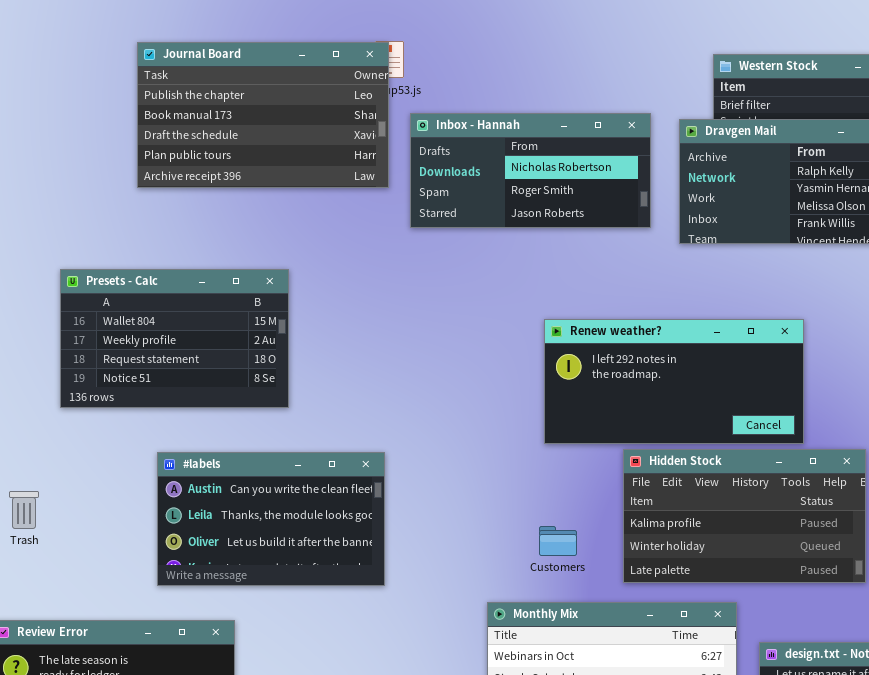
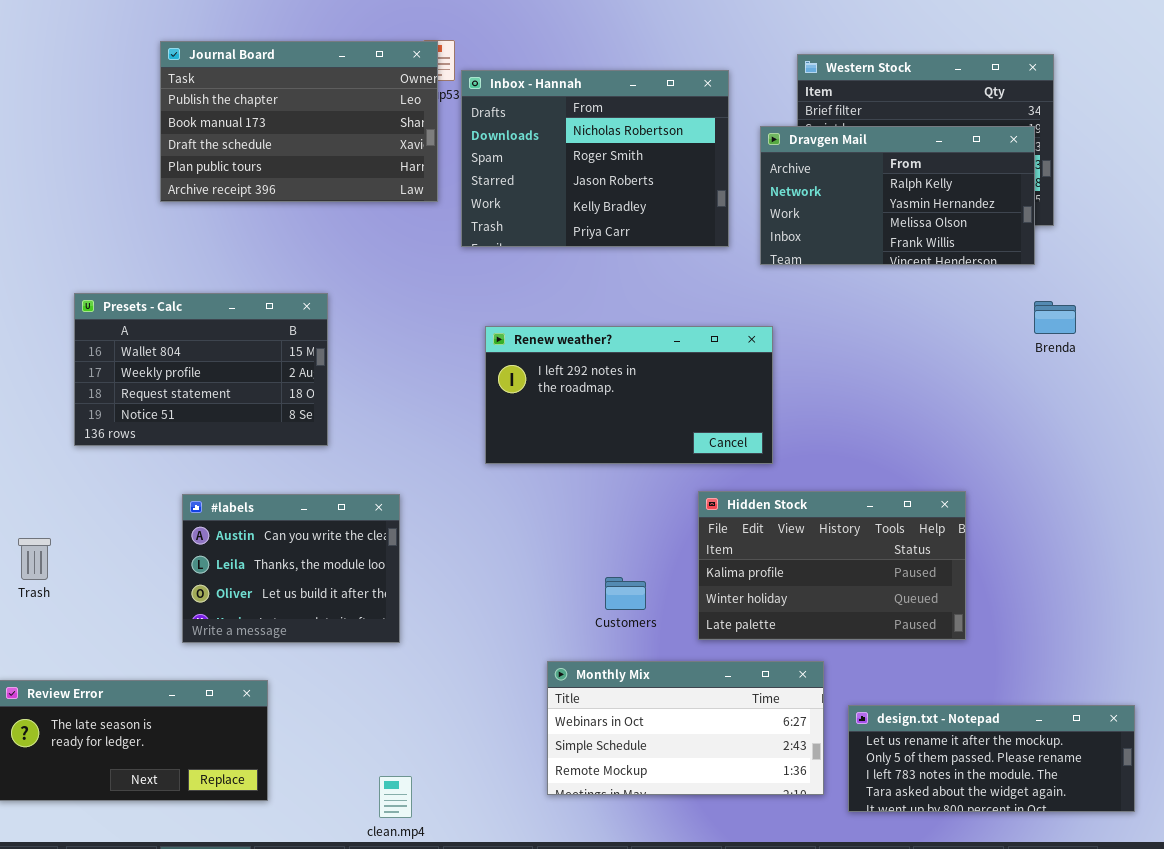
Inbox - Hannah: [410,113,651,228] -> [461,70,729,247], resized
Renew weather?: [544,319,804,444] -> [485,326,773,464], moved
#labels: [157,452,385,586] -> [182,494,400,643], resized

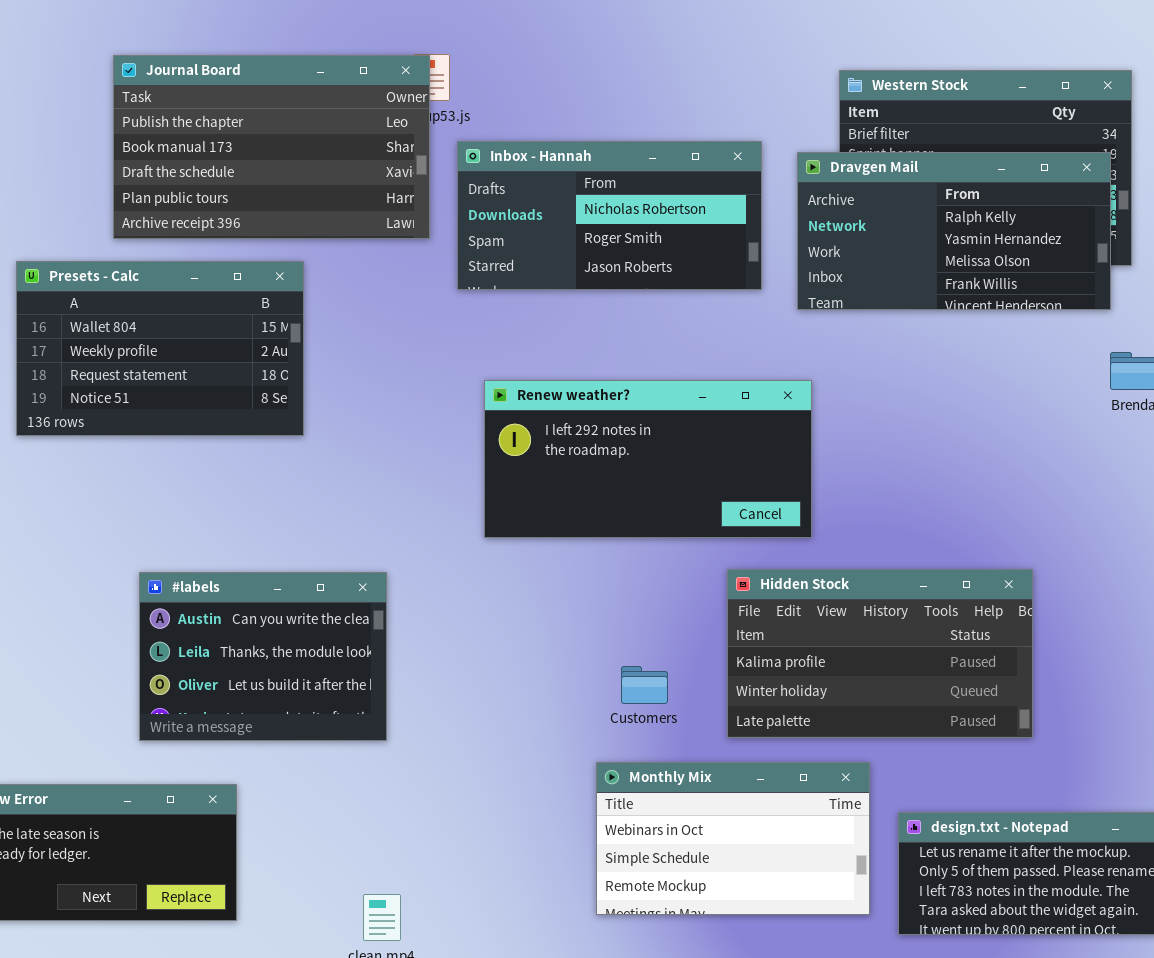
Inbox - Hannah: [461,70,729,247] -> [457,141,762,290], resized
Presets - Calc: [74,293,328,446] -> [16,261,304,436], moved
Monthly Mix: [547,661,824,795] -> [596,762,870,915], resized

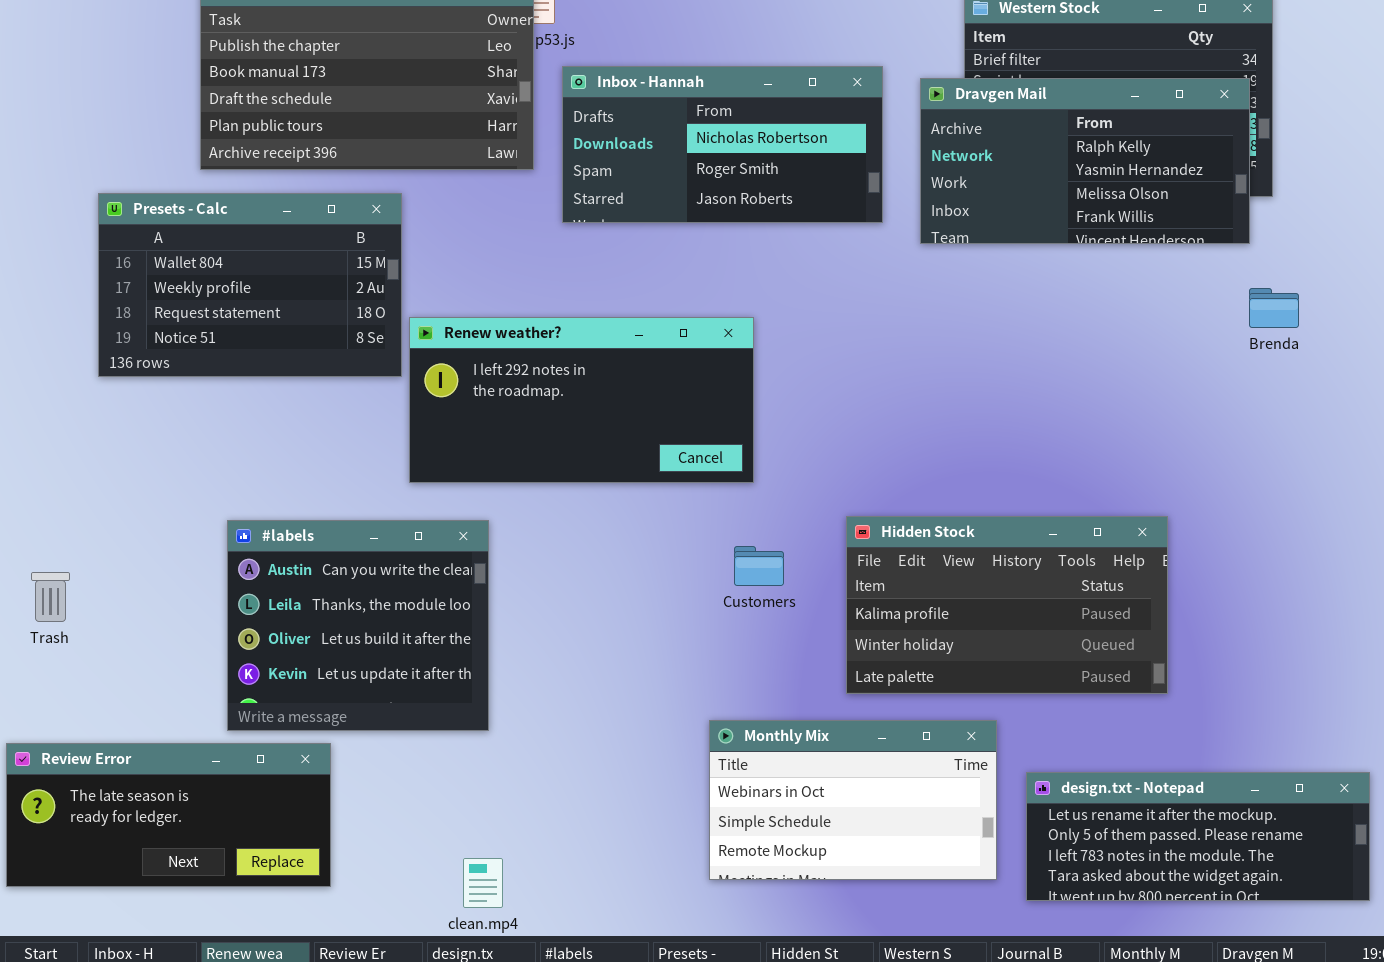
Renew weather?: [484,380,812,538] -> [409,317,754,483], moved
#labels: [139,572,387,741] -> [227,520,489,731], resized
Customers: [621,666,668,704] -> [734,546,784,586], moved

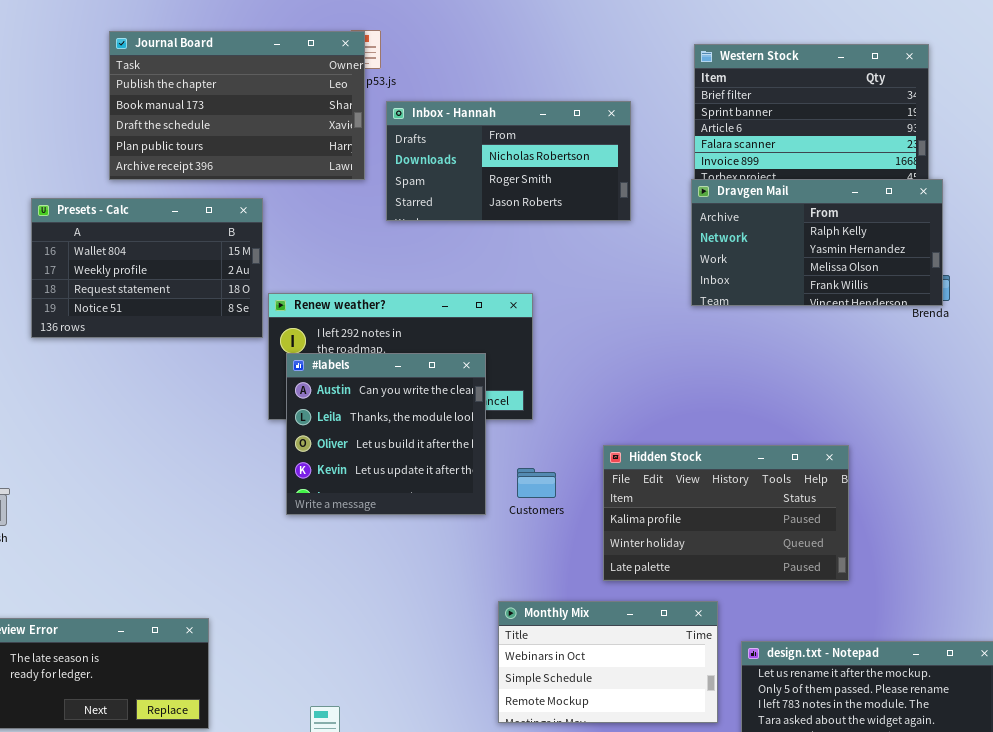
Dravgen Mail: [920,78,1250,244] -> [691,179,943,306], moved
#labels: [227,520,489,731] -> [286,353,486,515], moved

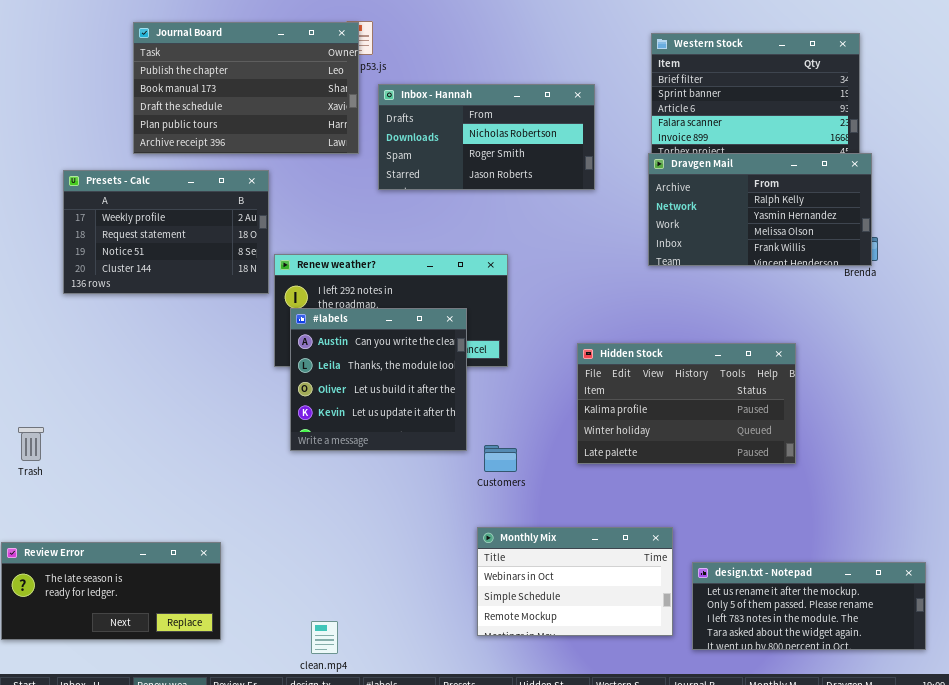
Presets - Calc: [31,198,263,338] -> [63,170,269,294], scrolled down 1 row
Hidden Stock: [603,445,849,581] -> [577,343,796,464], moved
Customers: [517,468,556,498] -> [484,445,517,472], moved

